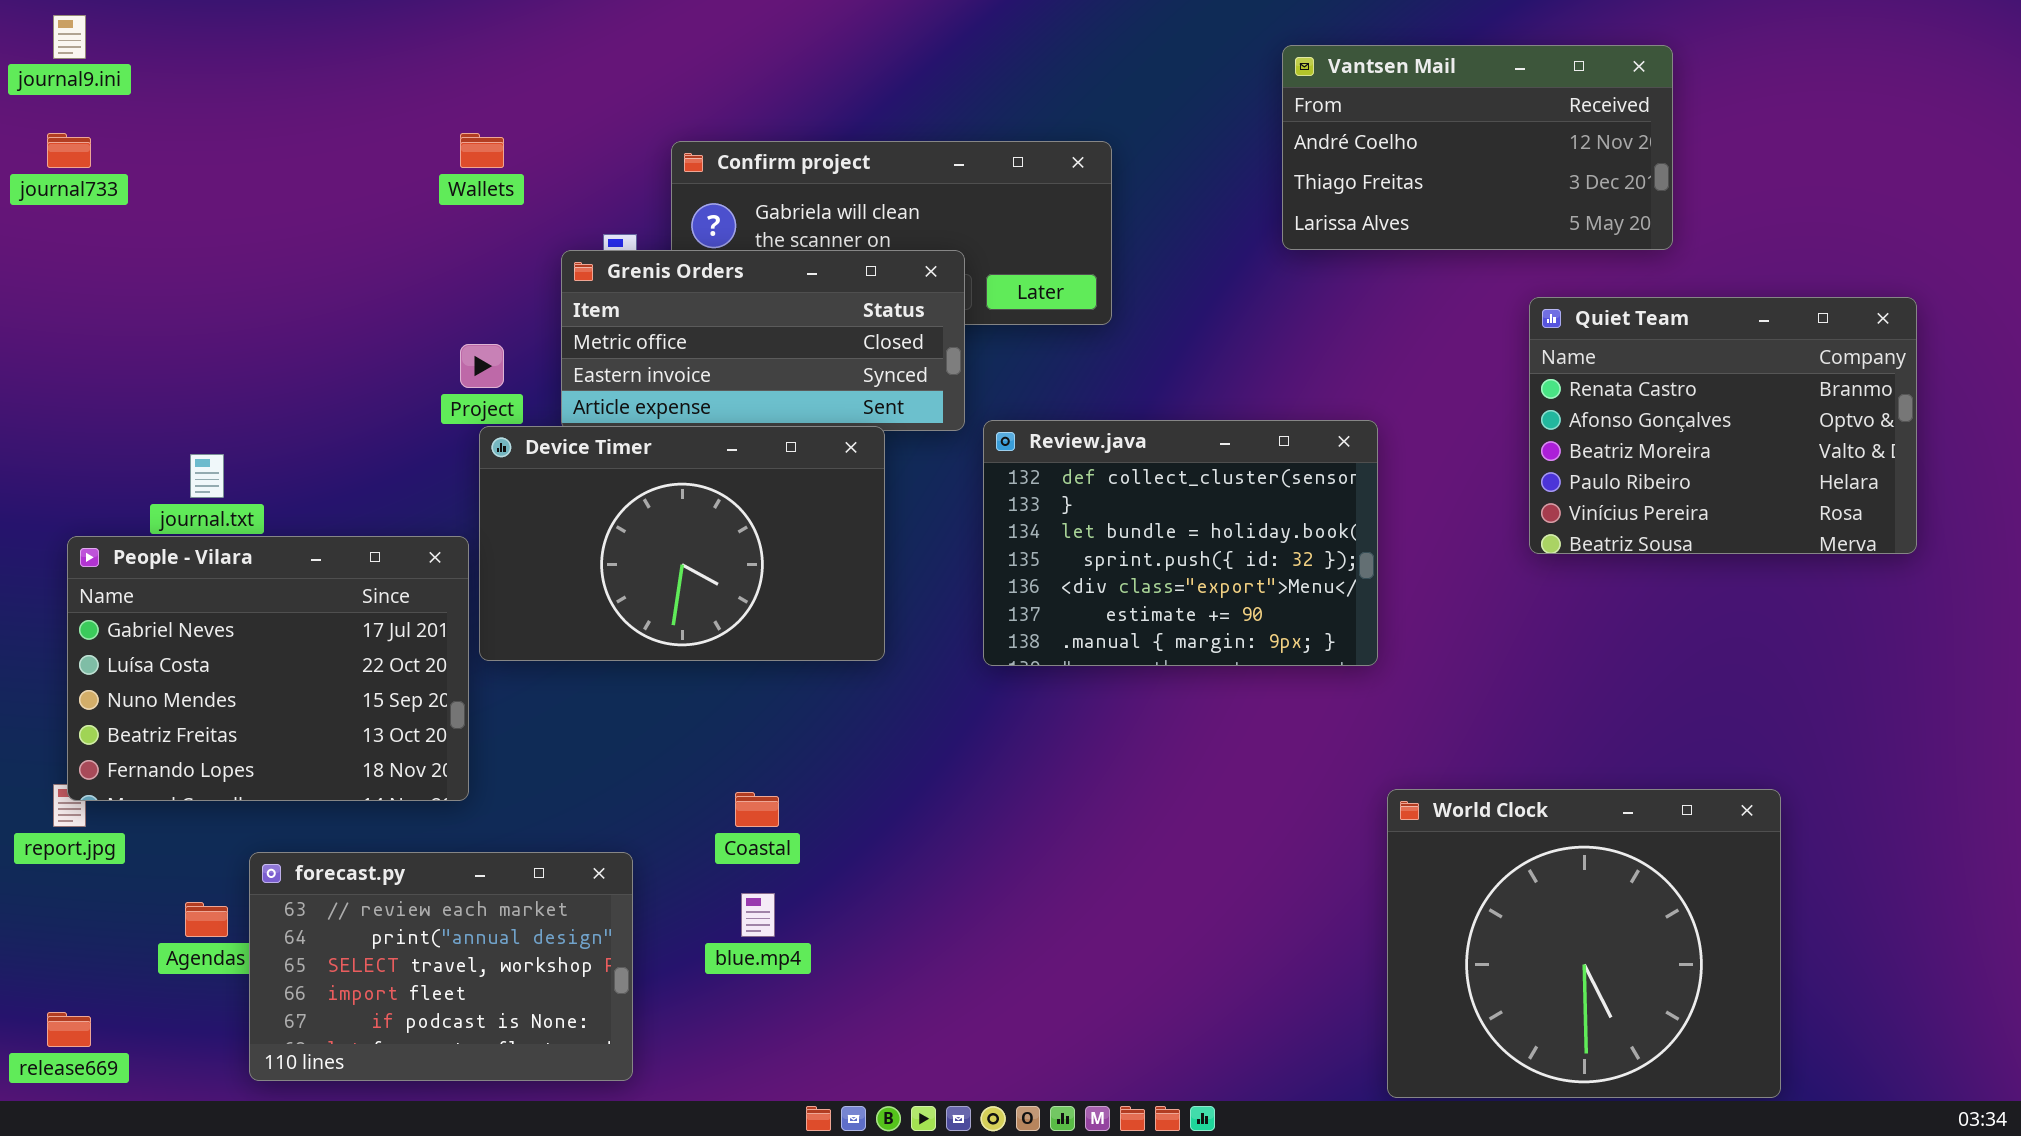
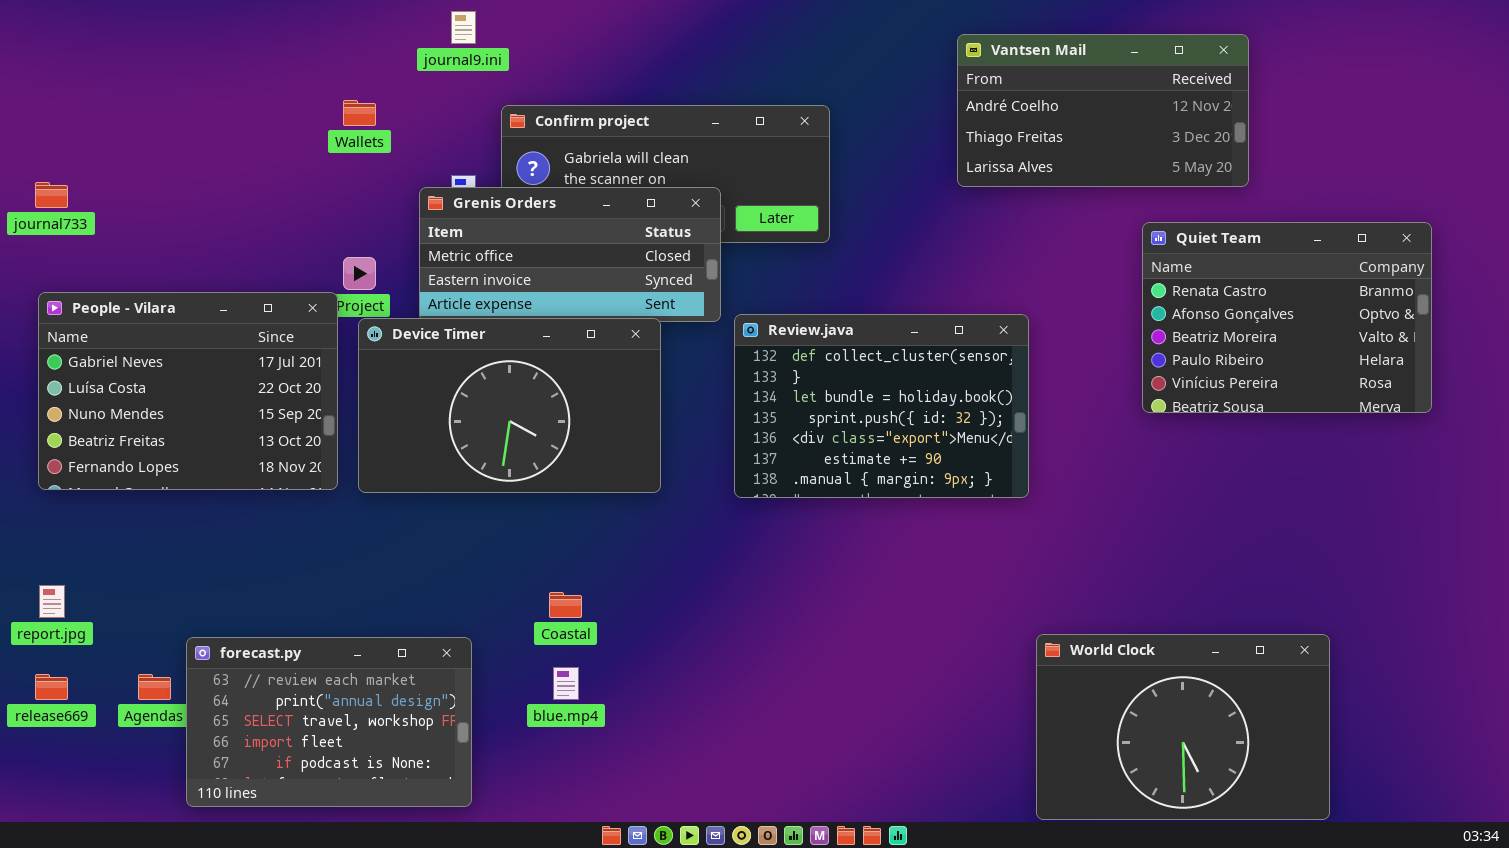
journal9.ini: [53,15,86,59] -> [451,11,476,44], moved
journal733: [47,133,91,168] -> [35,182,68,208], moved
People - Vilara: [67,536,469,801] -> [38,292,338,490], moved
World Clock: [1387,789,1781,1098] -> [1036,634,1330,820], resized
release669: [47,1012,91,1047] -> [35,674,68,700], moved

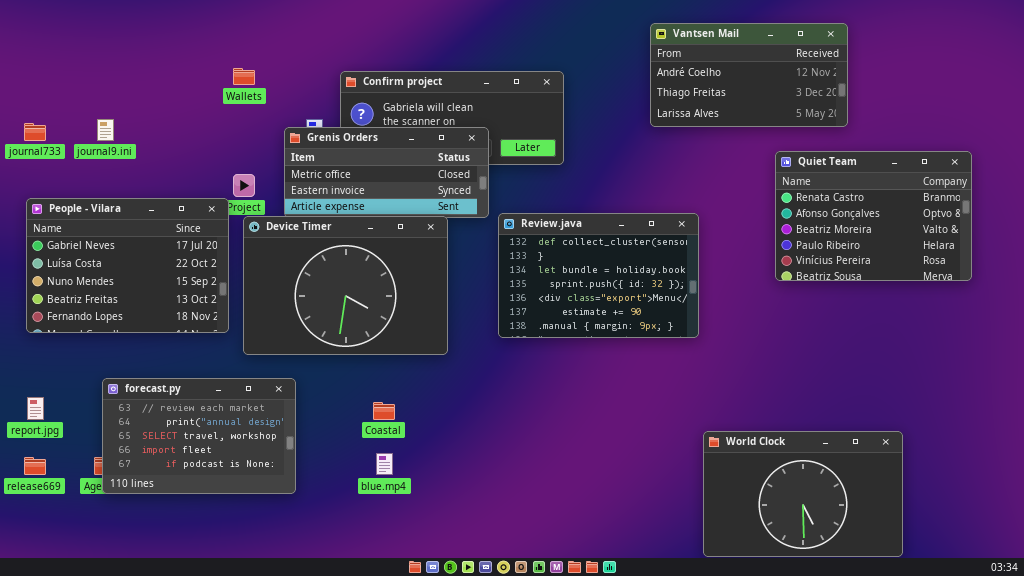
journal9.ini: [451,11,476,44] -> [97,119,114,141], moved
Device Timer: [358,318,661,493] -> [243,216,448,355], resized
forecast.py: [186,637,472,807] -> [102,378,296,494], moved

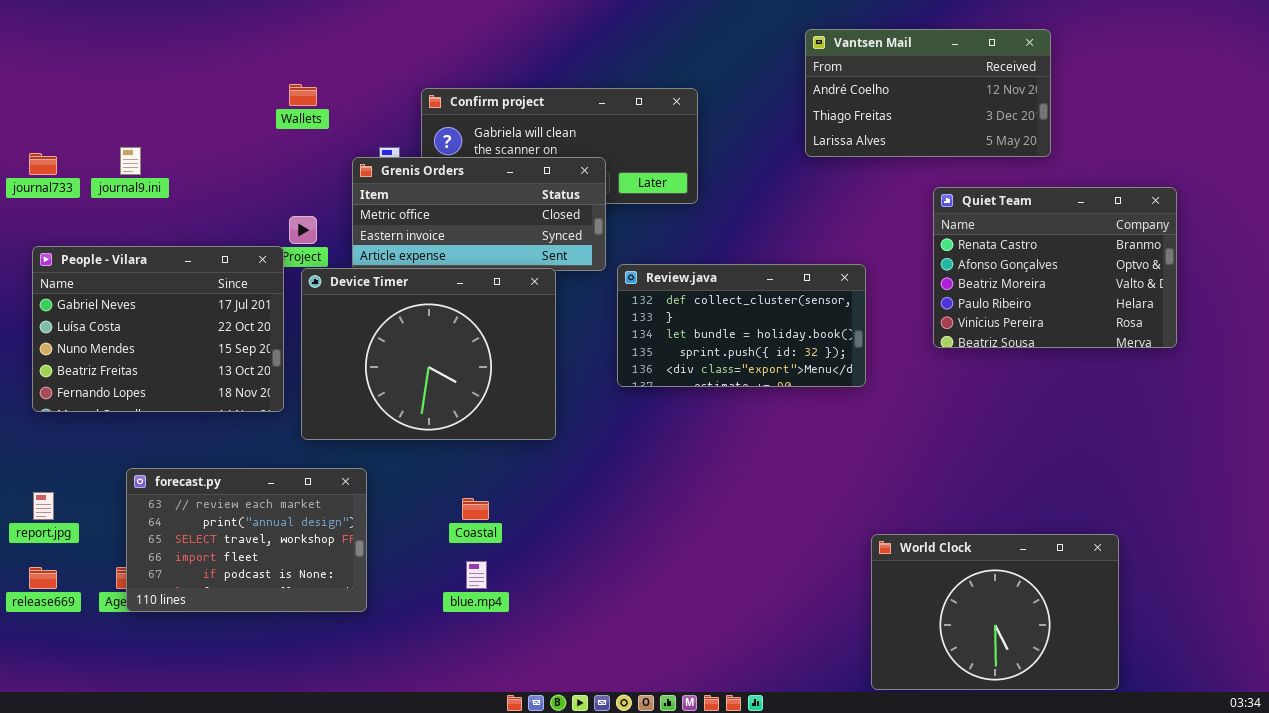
Quiet Team: [775,151,972,281] -> [933,187,1177,348], moved
Review.java: [498,213,699,338] -> [617,264,866,387], resized

